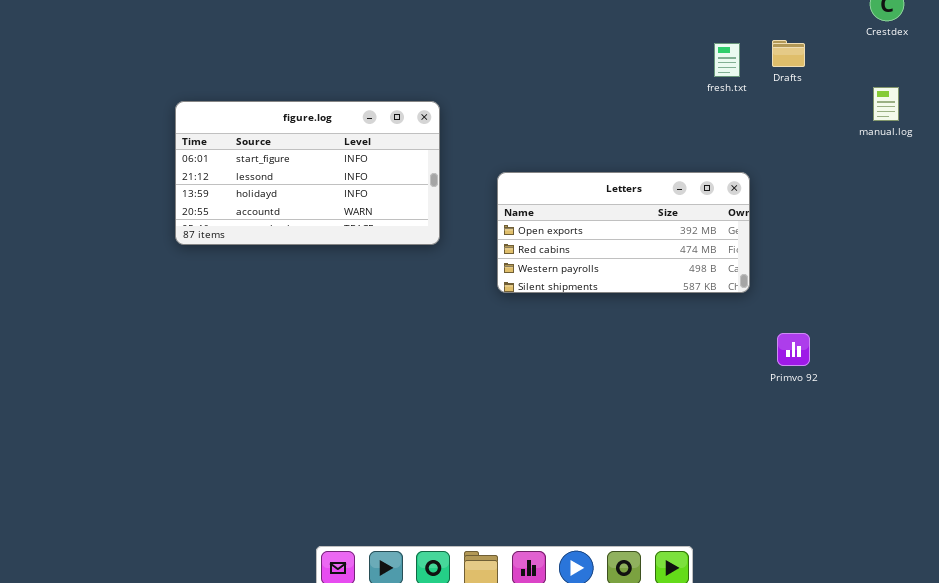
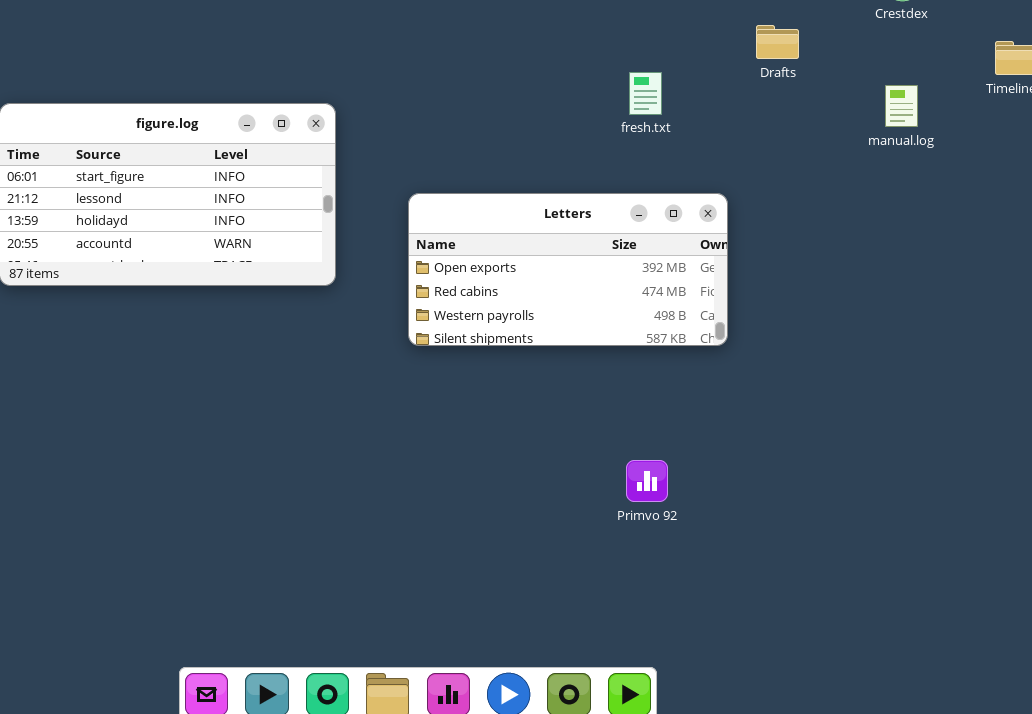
fresh.txt: [714,43,740,77] -> [629,72,662,115], moved
Primvo 92: [777,333,810,366] -> [626,460,668,502], moved

